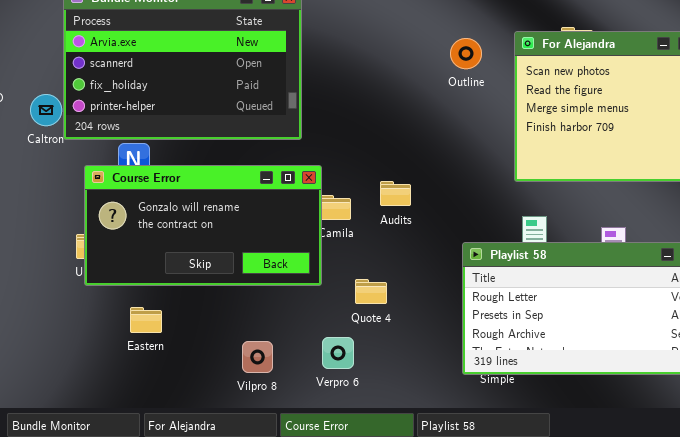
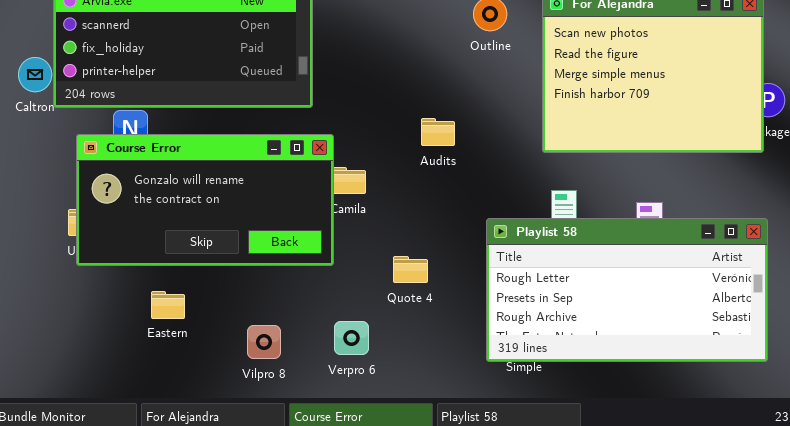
Audits: [380,181,411,206] -> [421,118,455,146], moved
Quote 4: [355,279,387,304] -> [393,256,428,283], moved
Eastern: [130,307,162,333] -> [151,291,185,319], moved

